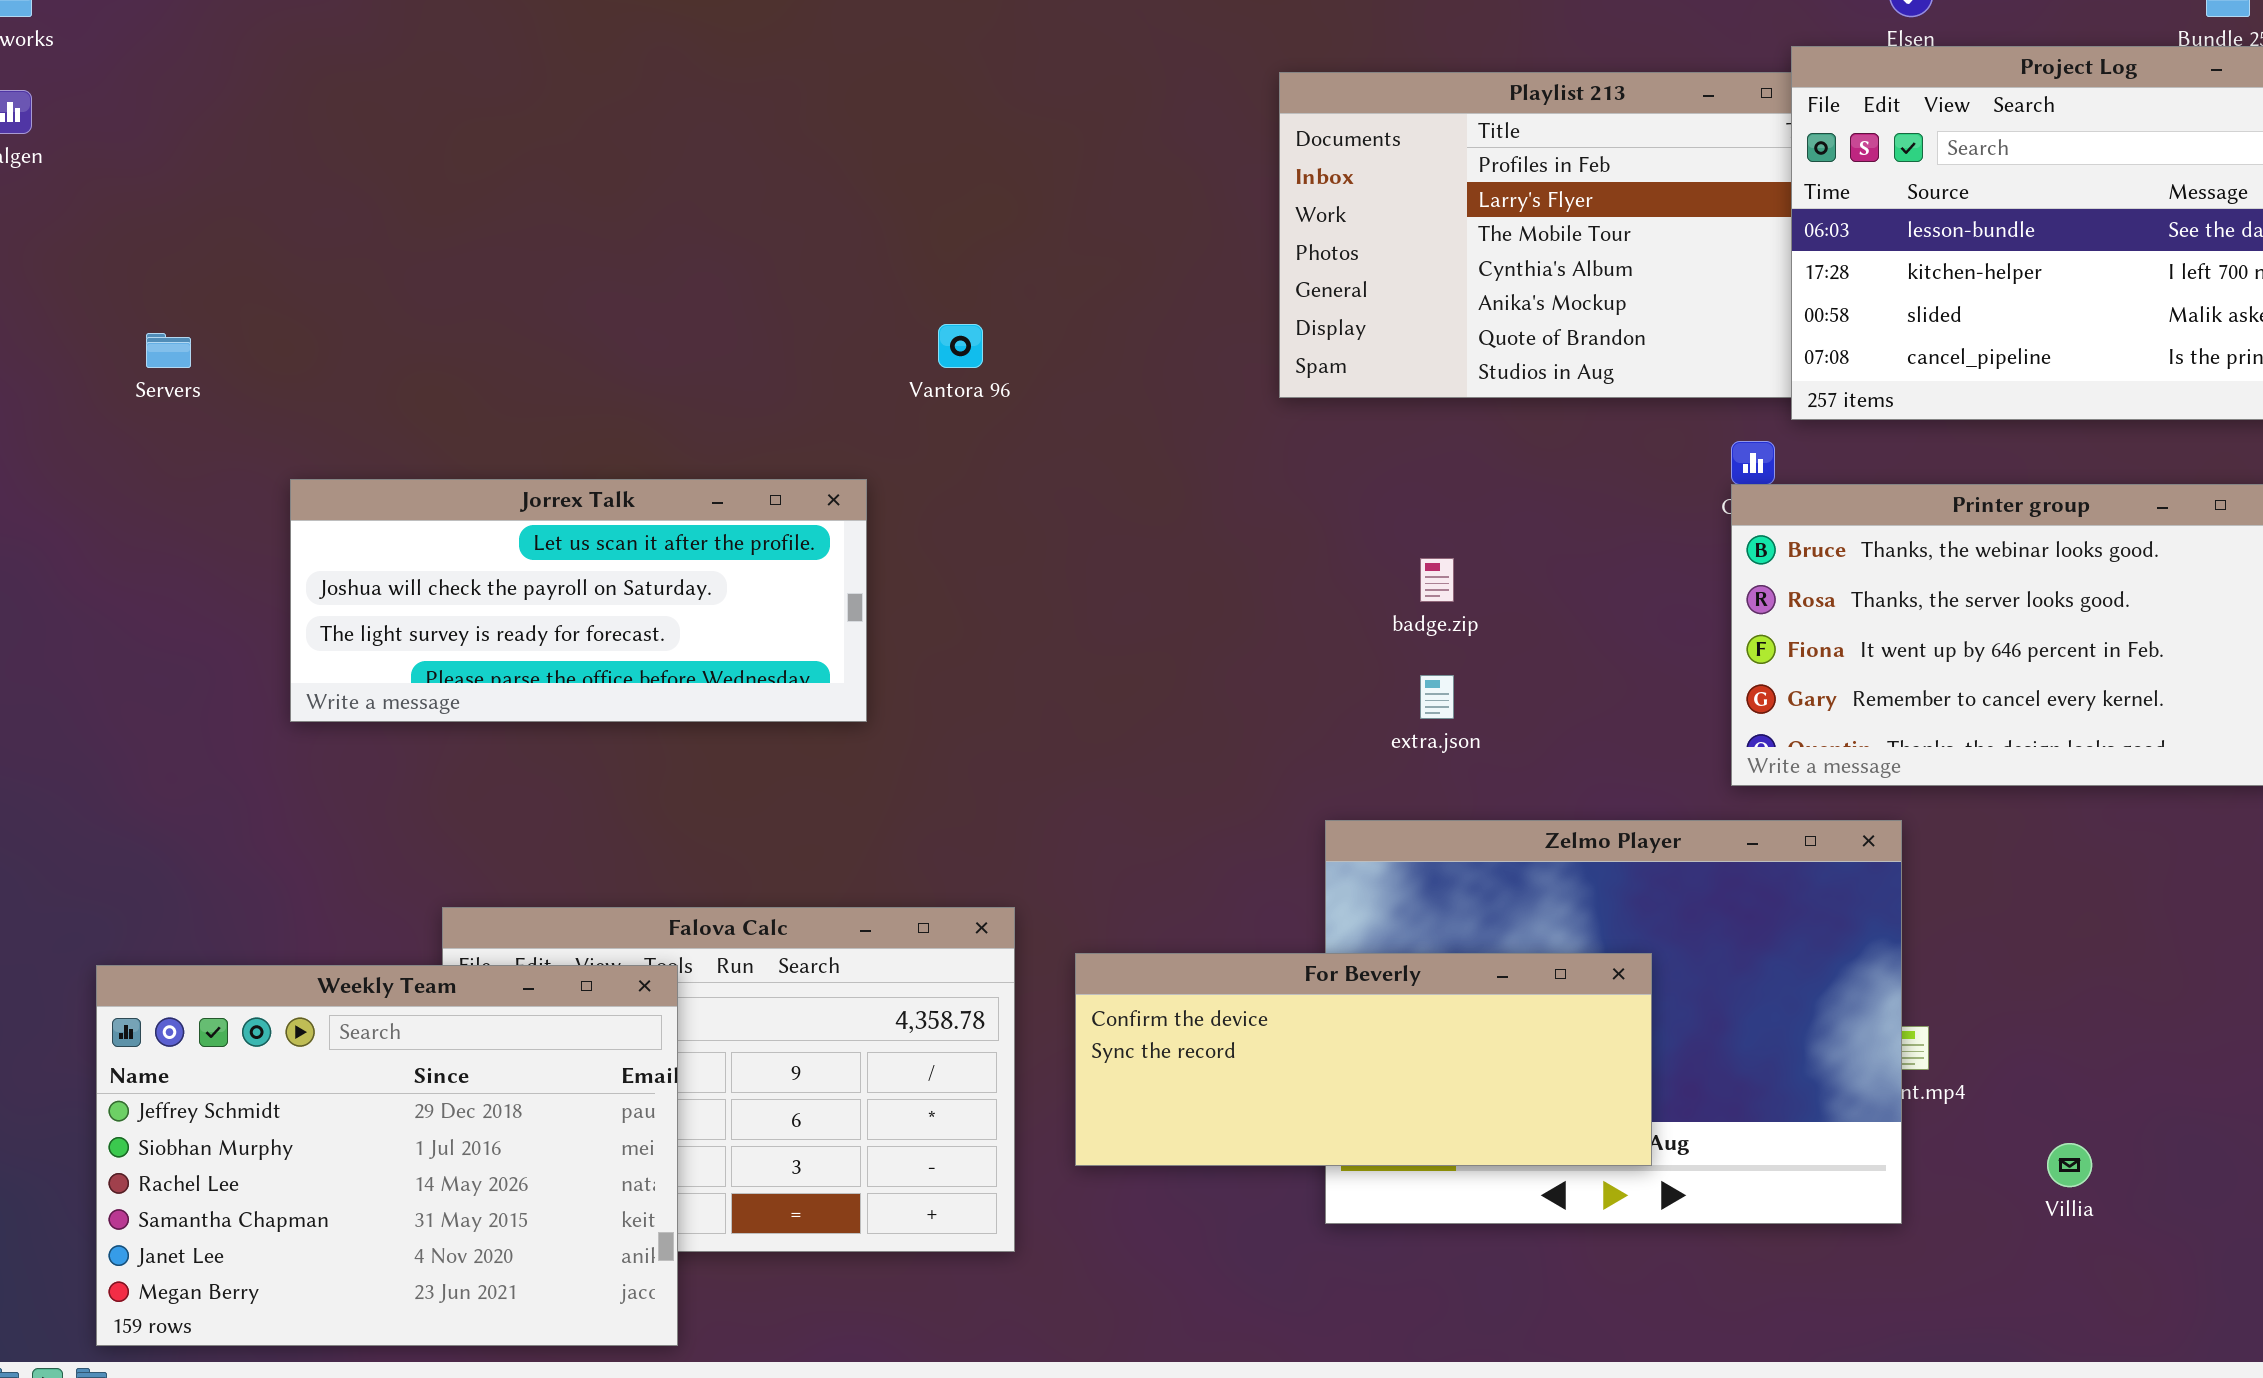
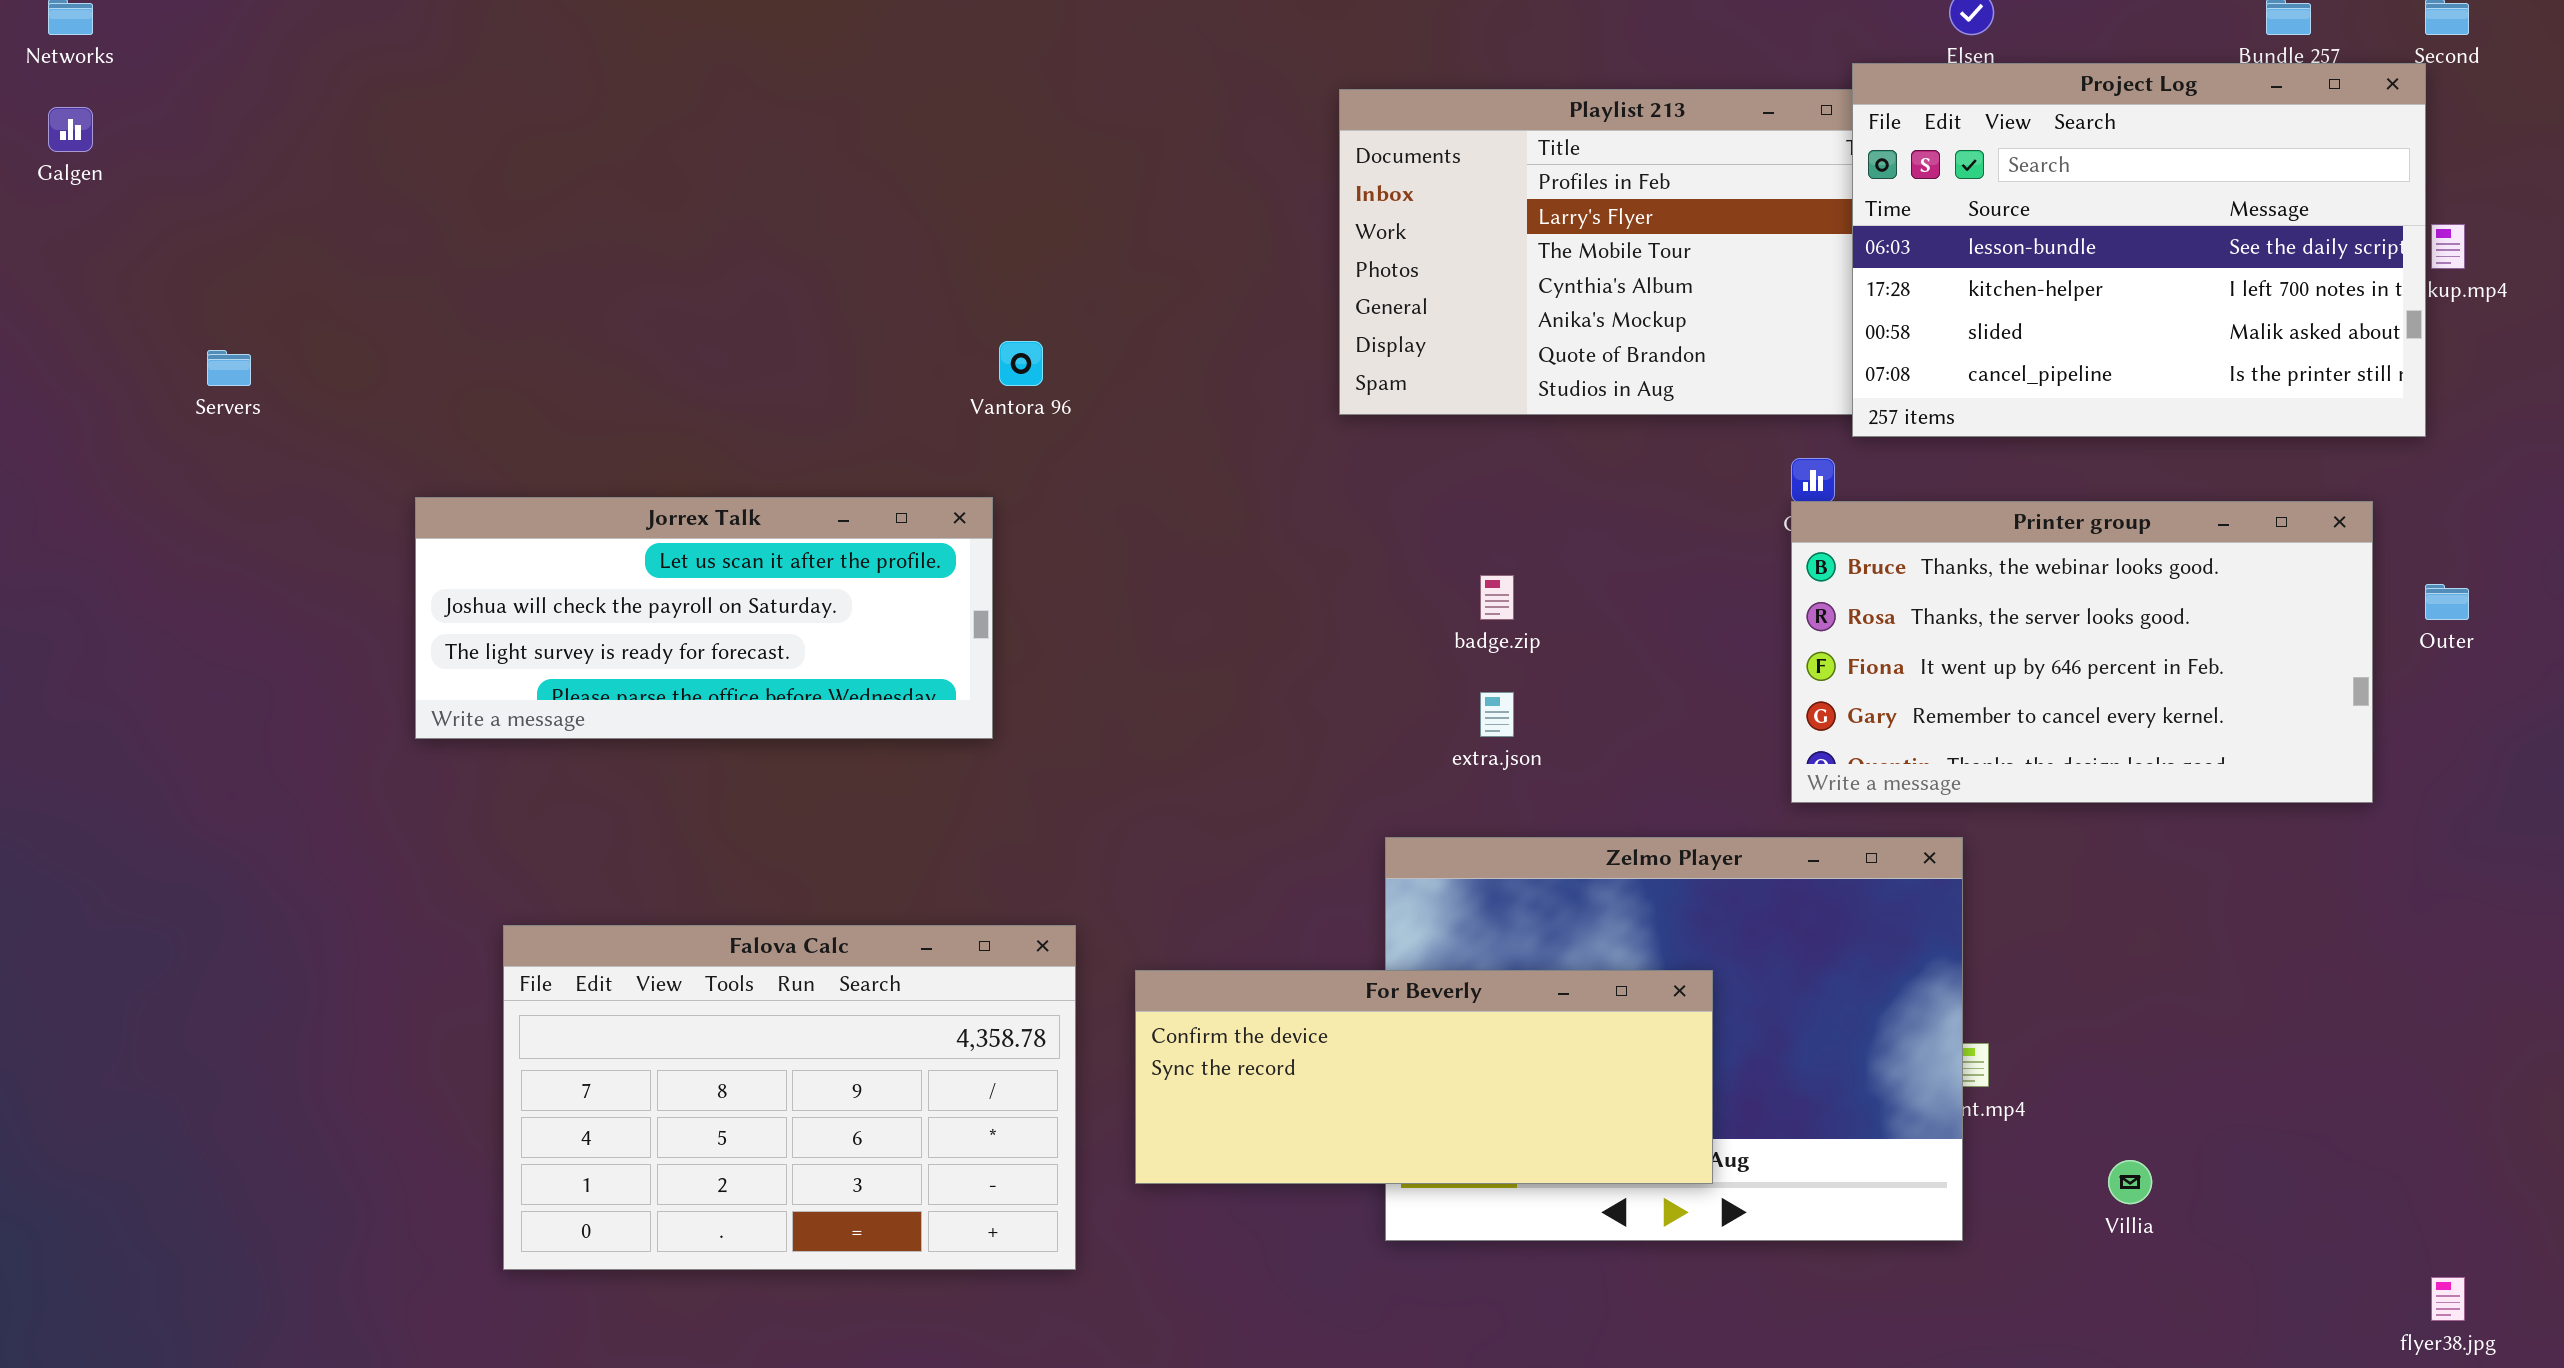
Jorrex Talk: [290,479,867,722] -> [415,497,993,739], moved
Weekly Team: [96,965,678,1346] -> none, closed

